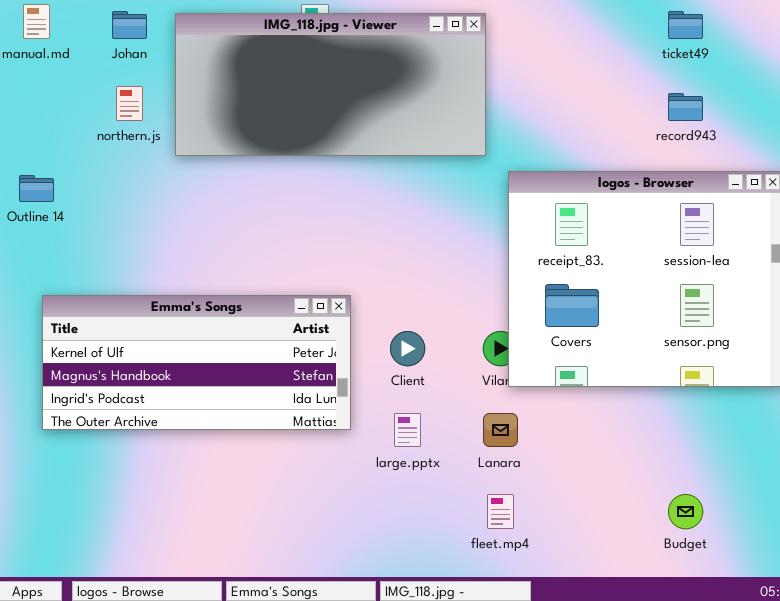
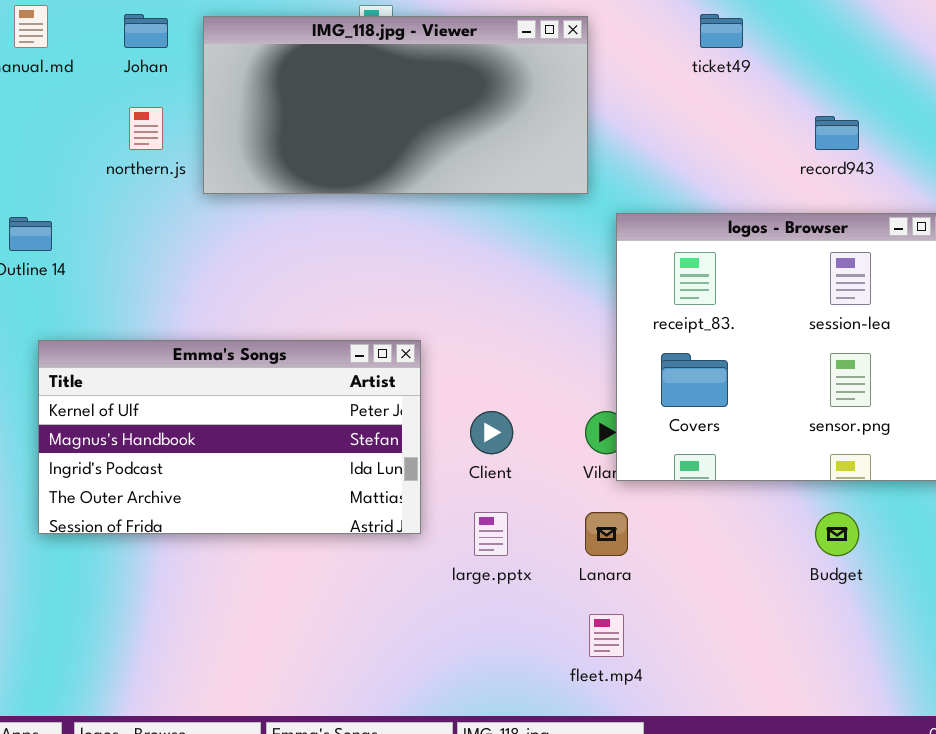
ticket49: [668,11,703,39] -> [700,14,743,48], moved
Emma's Songs: [42,295,351,430] -> [38,340,421,534], resized
Budget: [668,494,703,529] -> [815,512,859,556], moved

